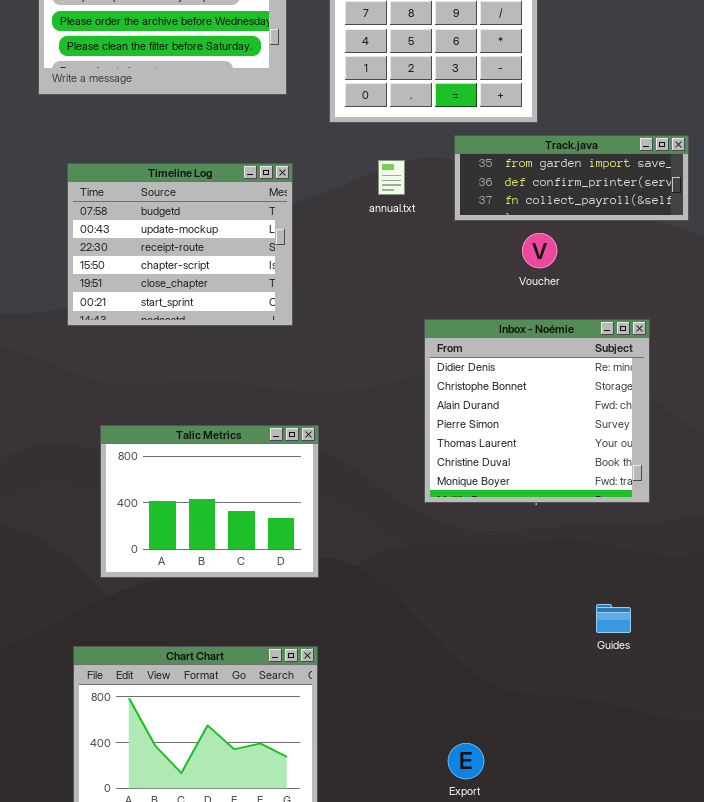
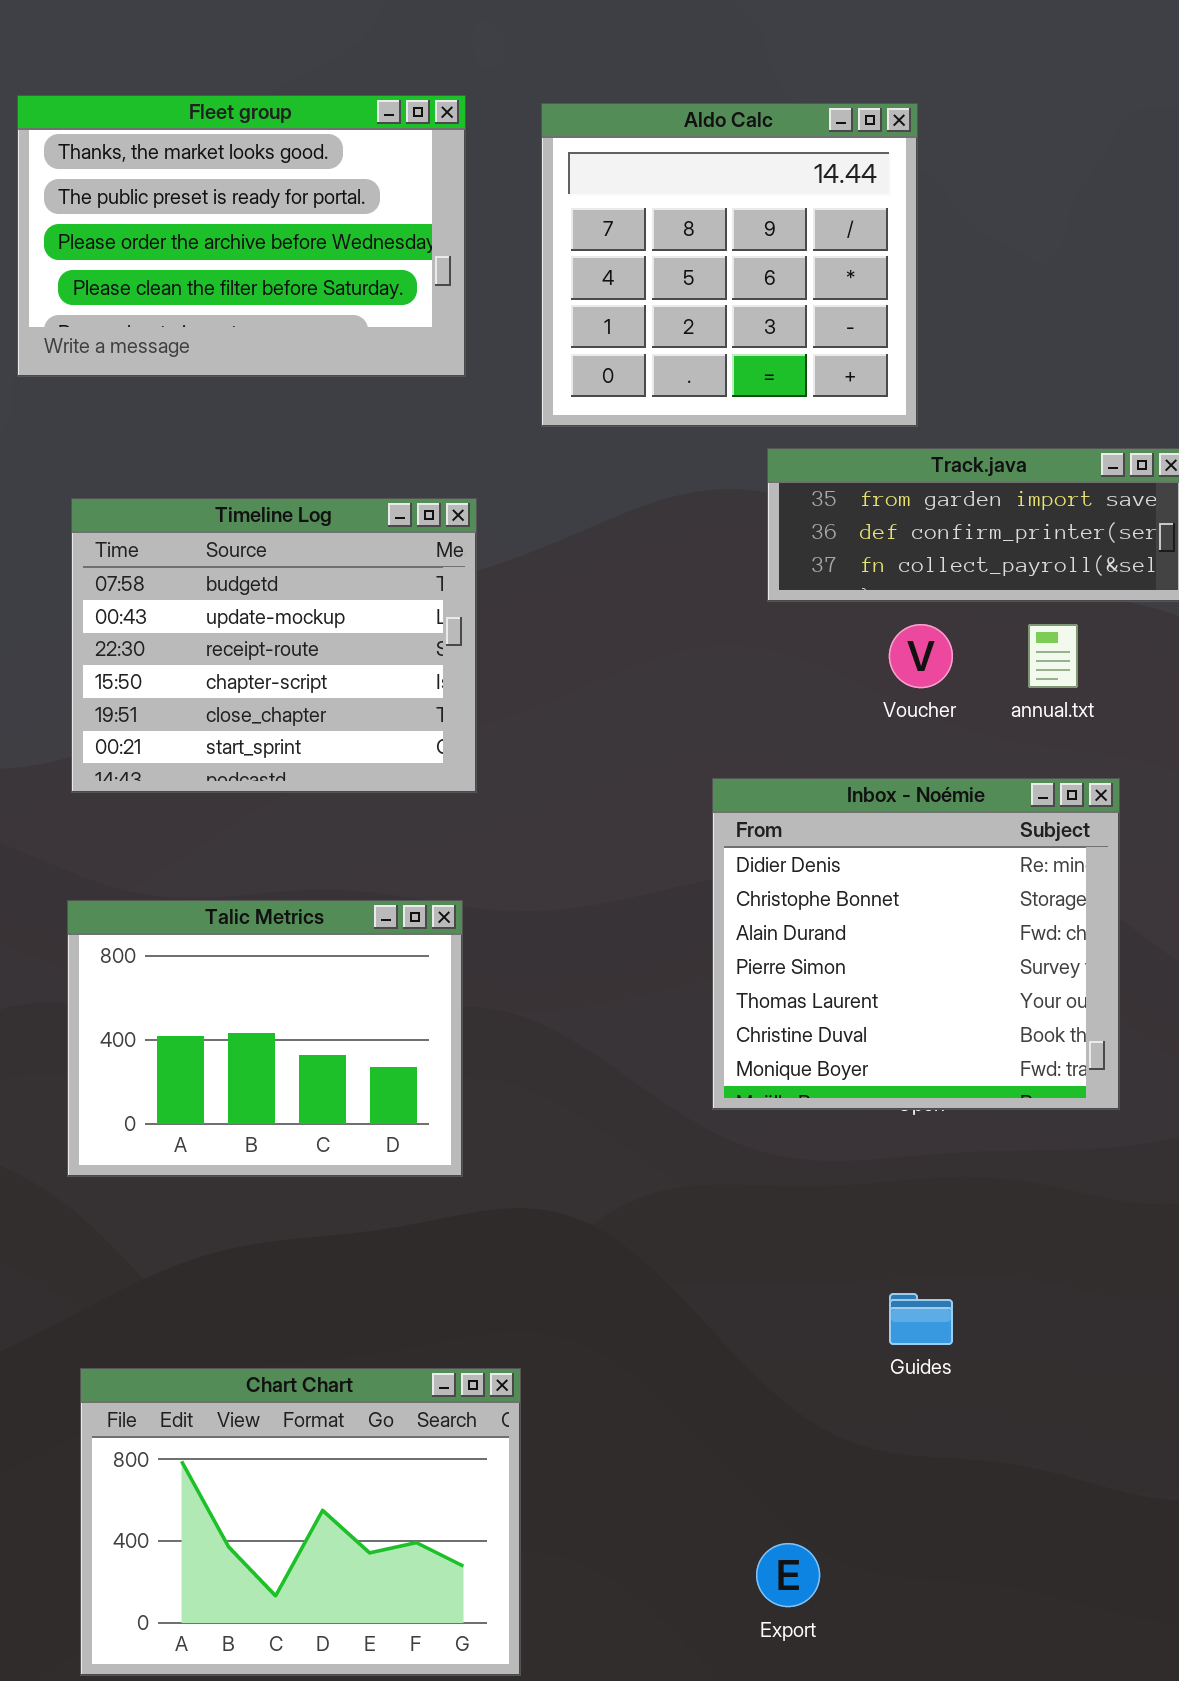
annual.txt: [378,160,405,195] -> [1028,624,1078,688], moved
Talic Metrics: [100,425,319,578] -> [67,900,463,1177], moved
Guides: [596,604,631,633] -> [889,1293,953,1345], moved

